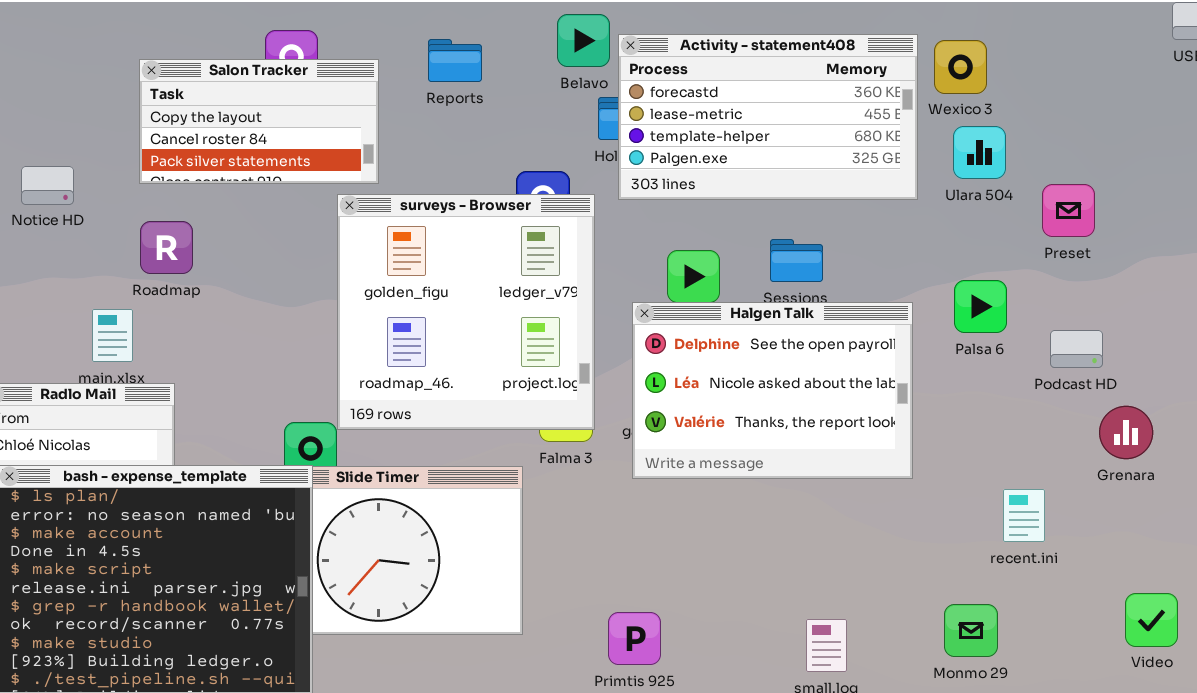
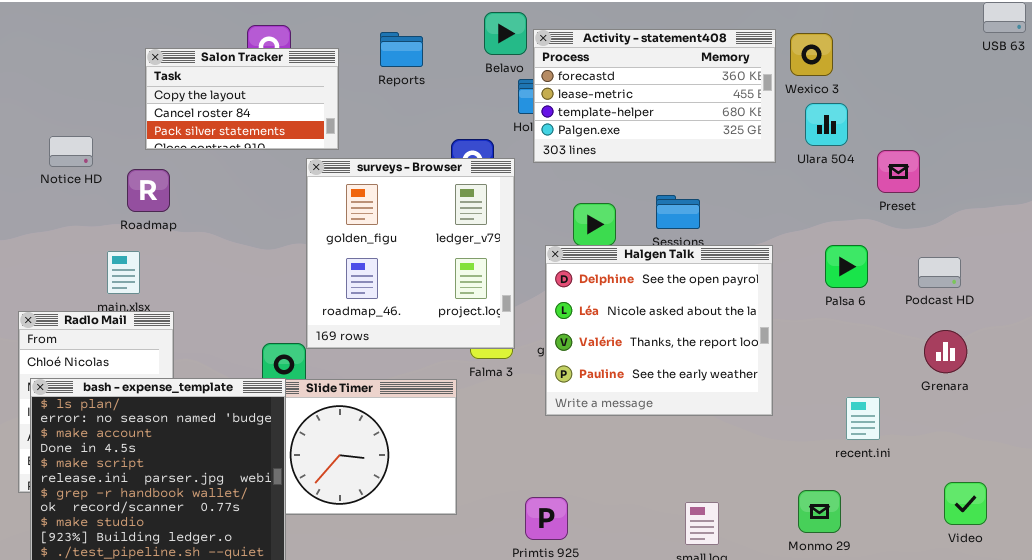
Roadmap: [140,221,193,274] -> [127,169,170,212], moved
Palsa 6: [954,280,1007,333] -> [825,245,868,288], moved
Halgen Talk: [632,302,913,479] -> [545,245,773,416], resized
Podcast HD: [1050,330,1103,368] -> [918,257,961,288], moved

